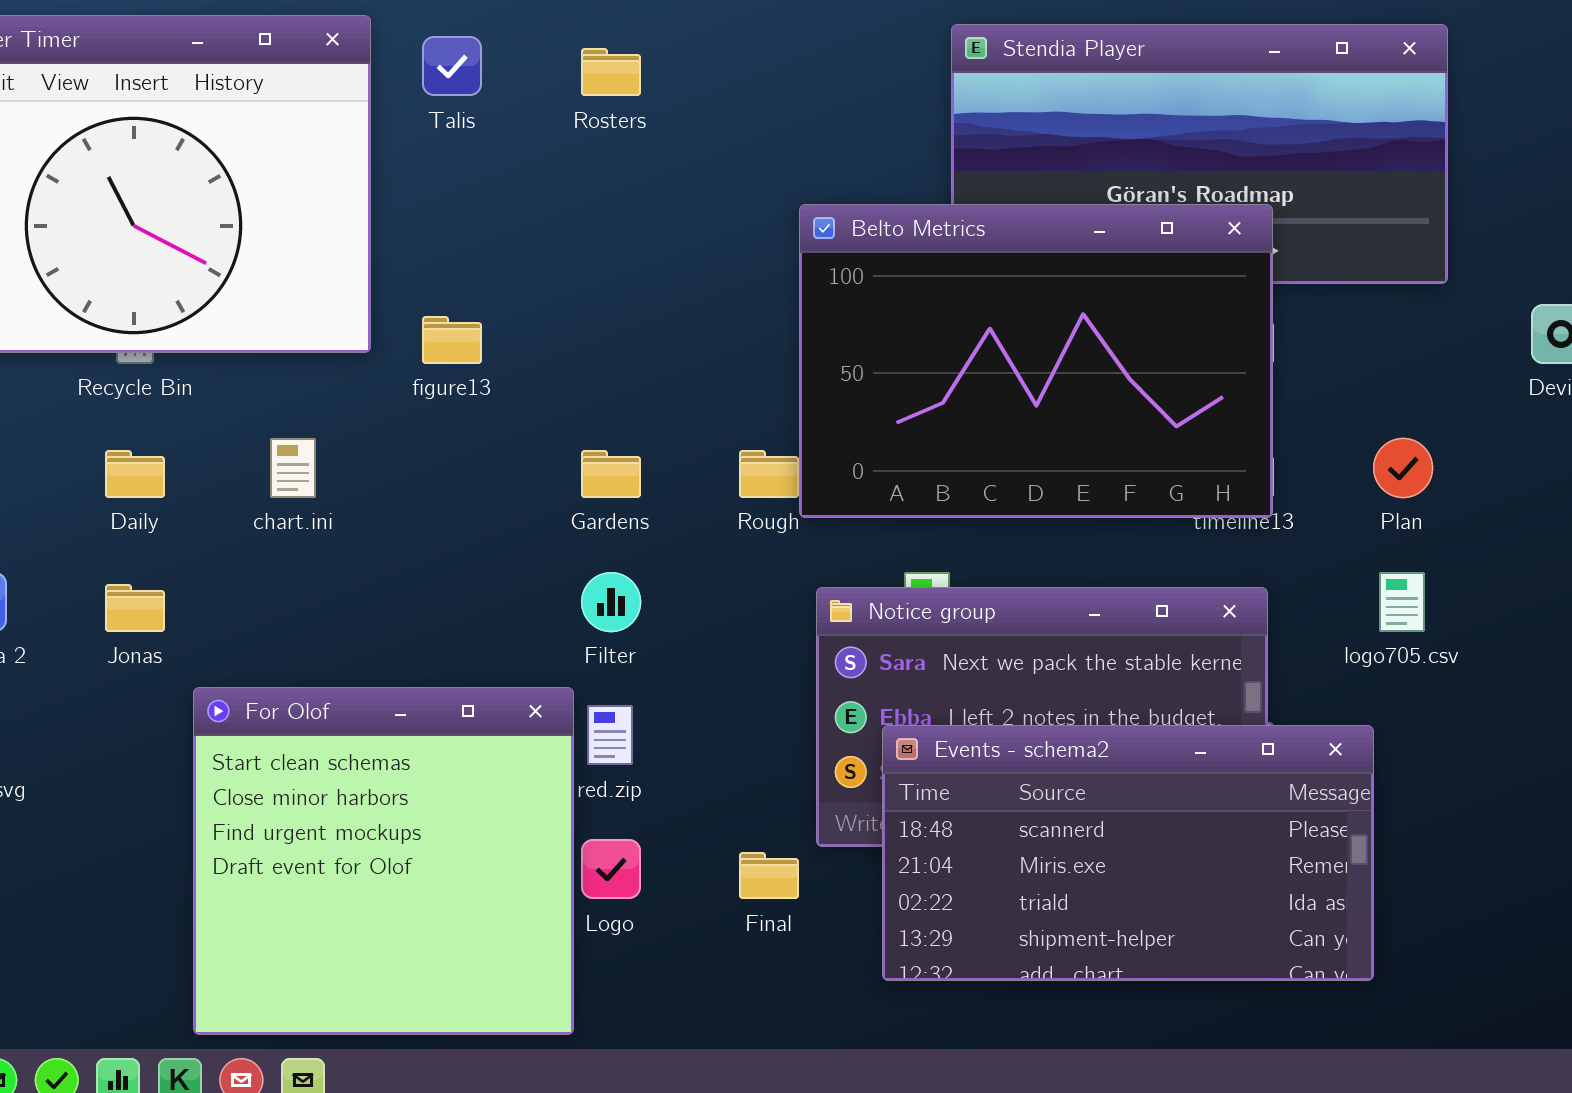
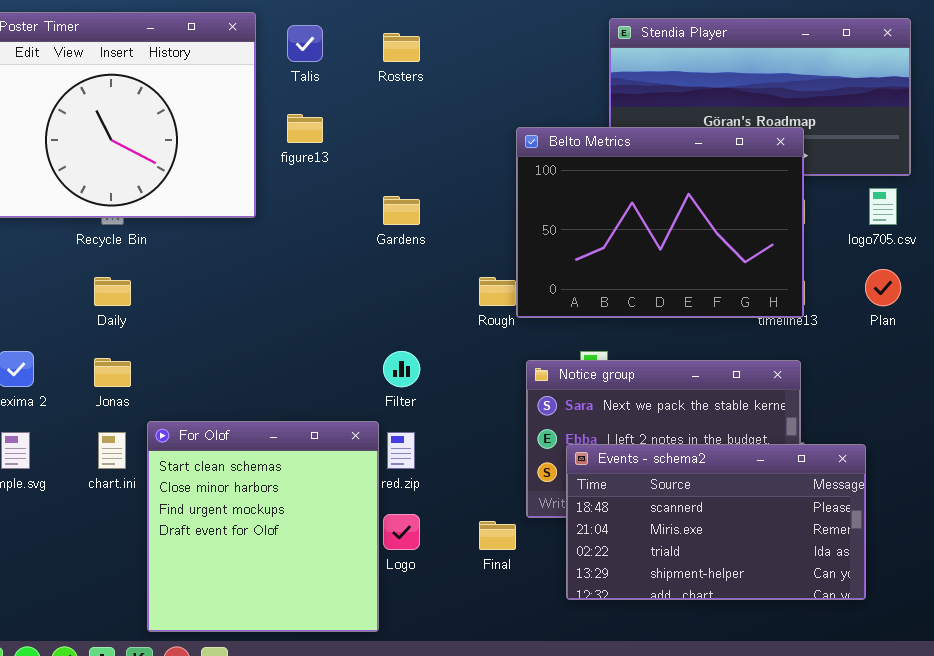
figure13: [422,316,482,364] -> [287,114,323,143], moved
chart.ini: [270,438,316,498] -> [98,432,126,469], moved
Gardens: [581,450,641,498] -> [383,196,420,225], moved
logo705.csv: [1379,572,1425,632] -> [869,188,897,225], moved

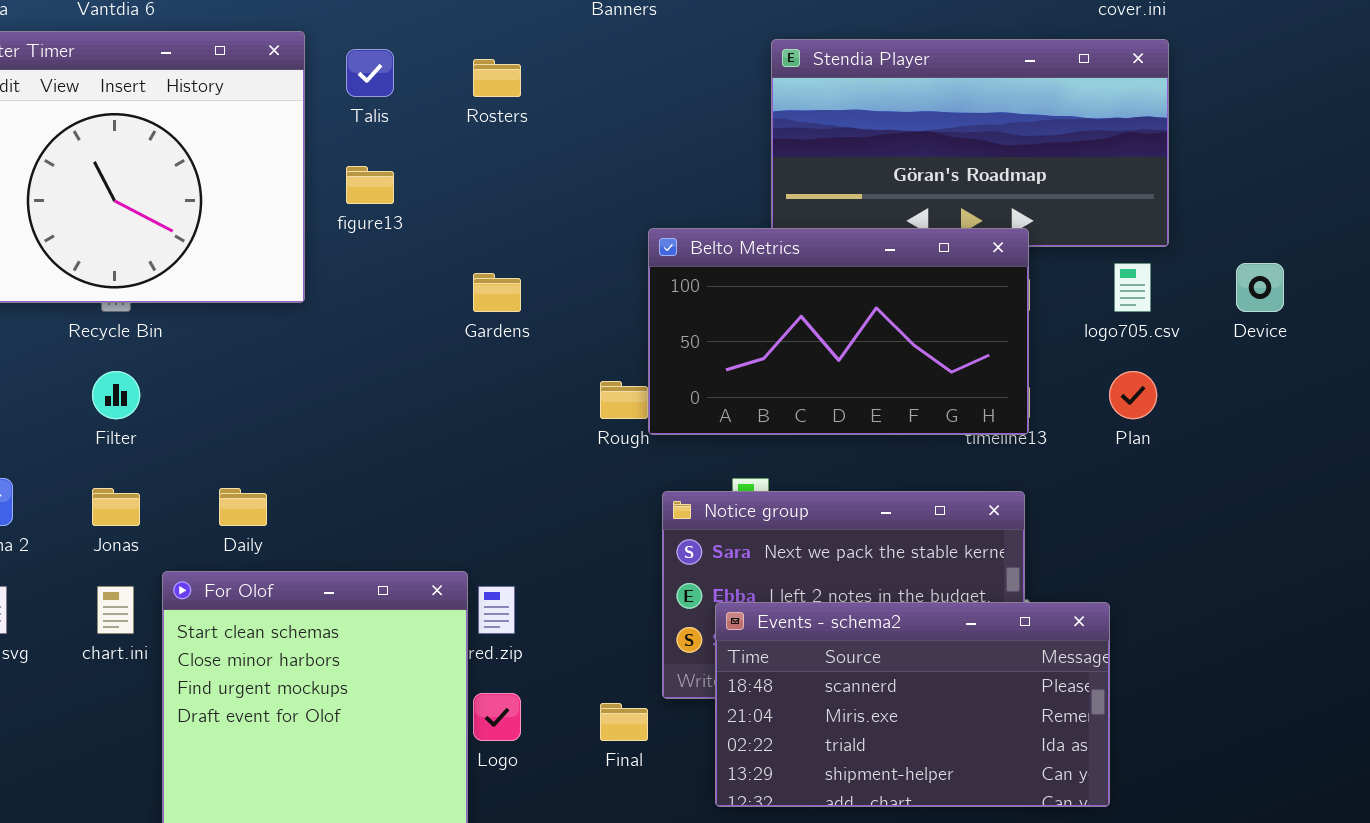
Belto Metrics: [516,127,804,318] -> [648,228,1029,435], resized
Daily: [94,277,131,306] -> [219,488,267,526], moved
Filter: [383,351,420,387] -> [92,371,140,419], moved

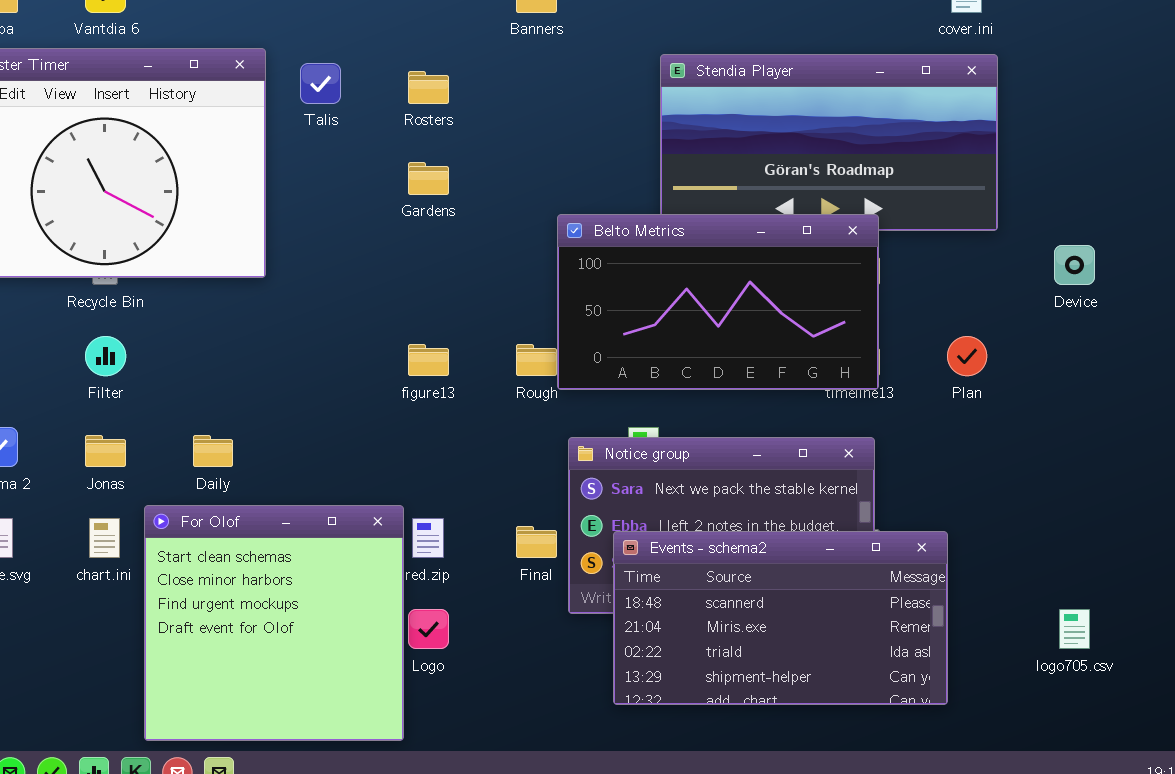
figure13: [346,166,394,204] -> [408,344,449,376], moved
logo705.csv: [1114,263,1151,312] -> [1059,609,1090,649], moved
Gardens: [473,273,521,312] -> [408,162,449,195], moved
Final: [600,703,648,741] -> [516,526,557,558], moved

